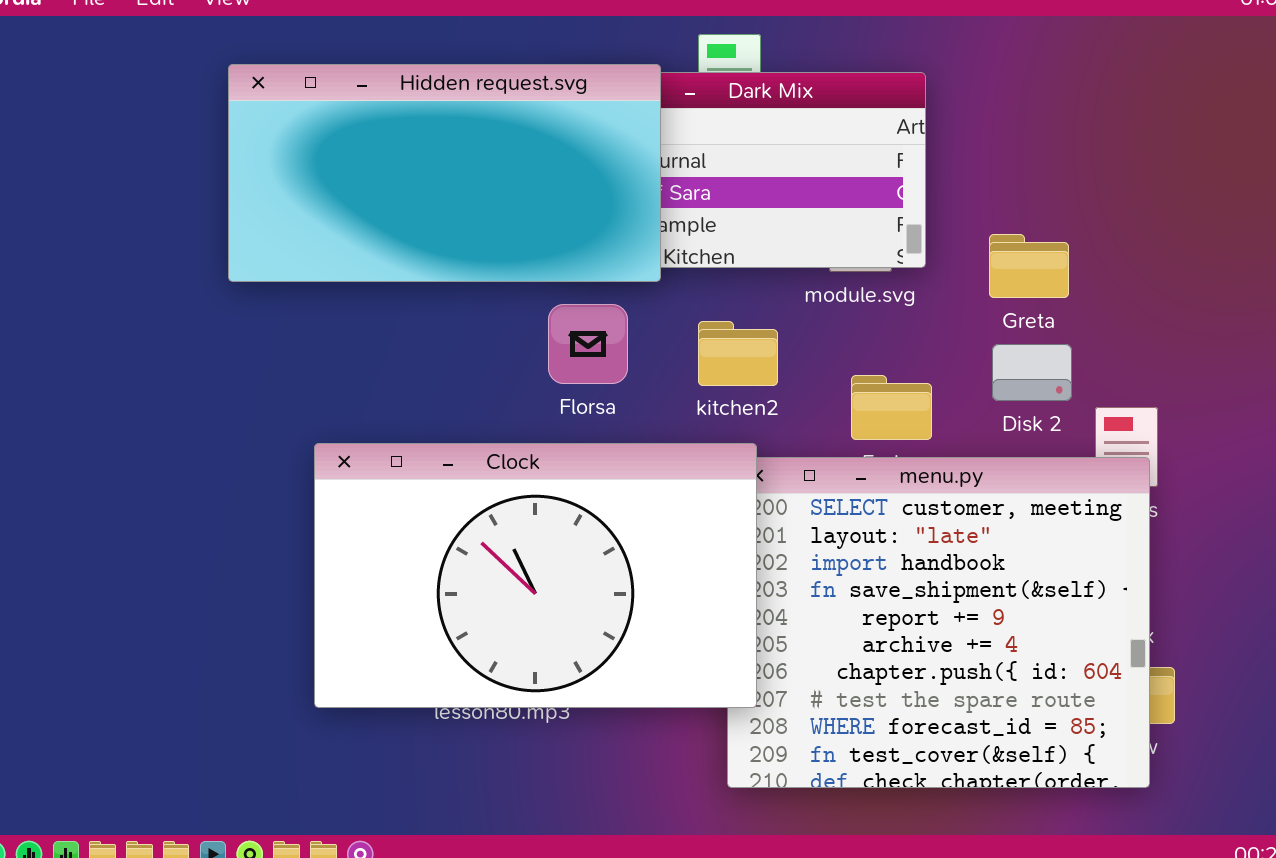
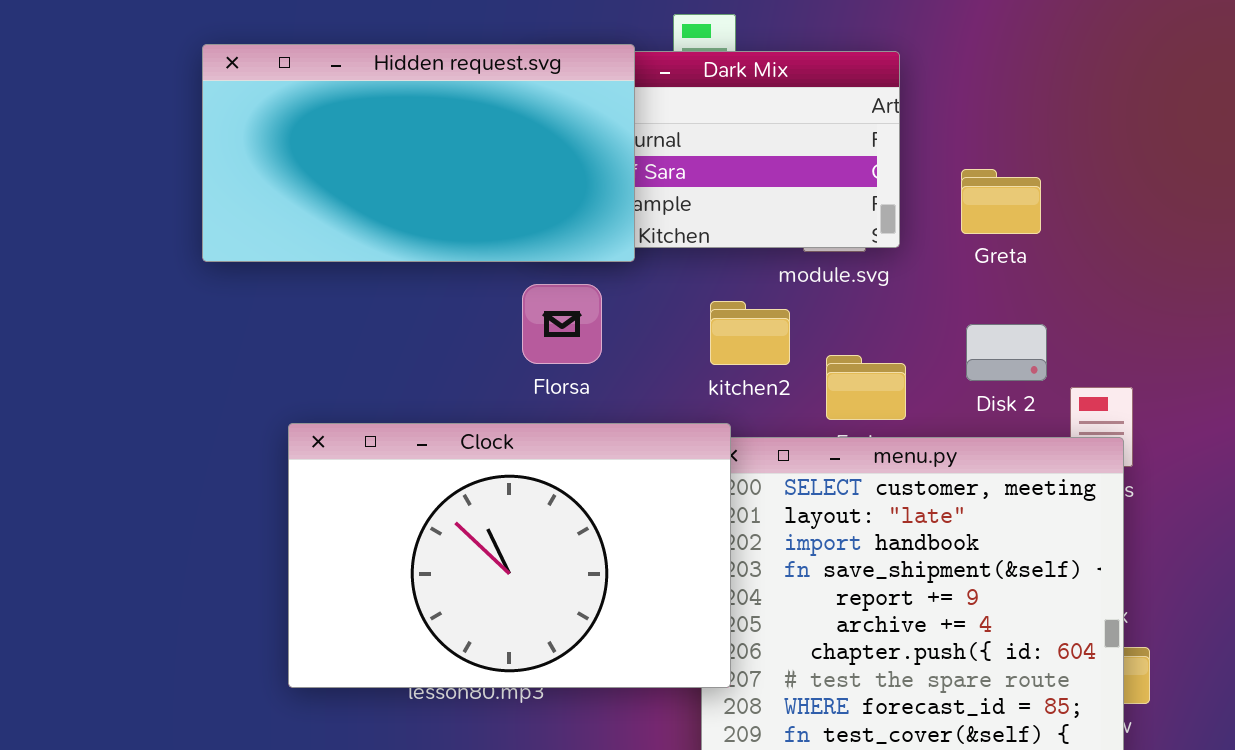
Greta: [989,234,1069,298] -> [961,169,1041,234], moved
kitchen2: [698,321,778,386] -> [710,301,790,365], moved

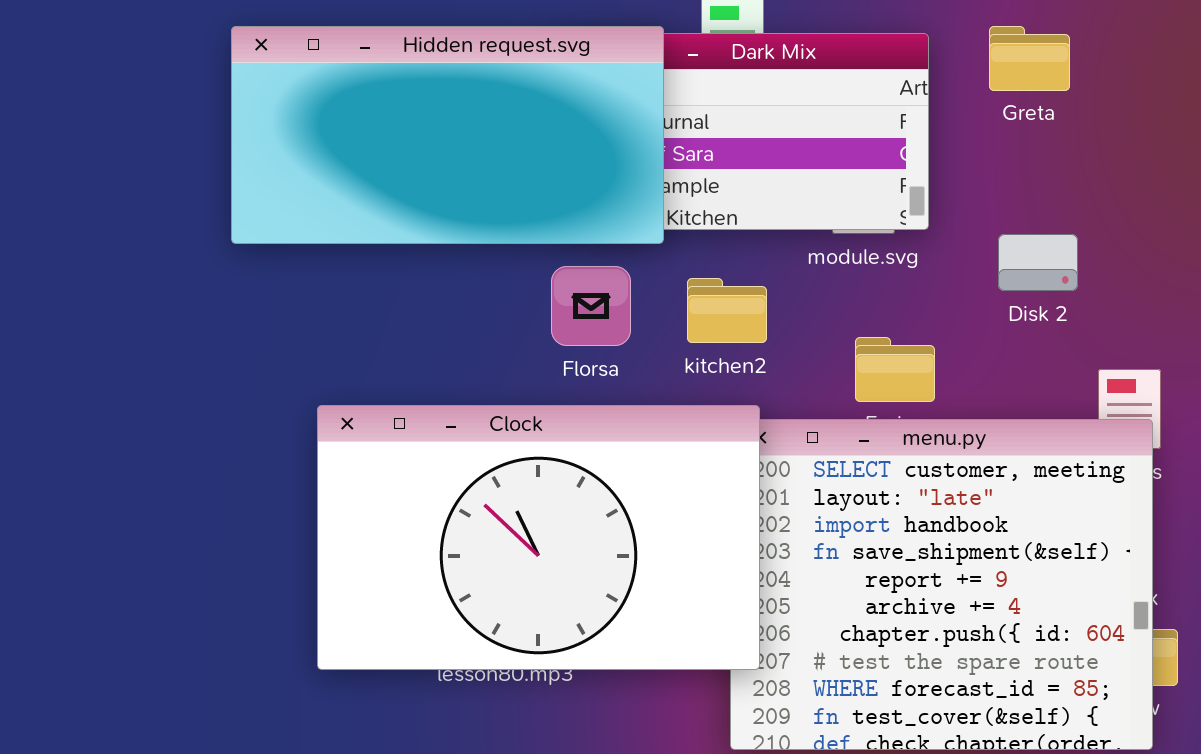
Greta: [961,169,1041,234] -> [989,26,1070,91], moved
kitchen2: [710,301,790,365] -> [687,278,767,343], moved
Disk 2: [966,324,1047,381] -> [998,234,1078,291], moved

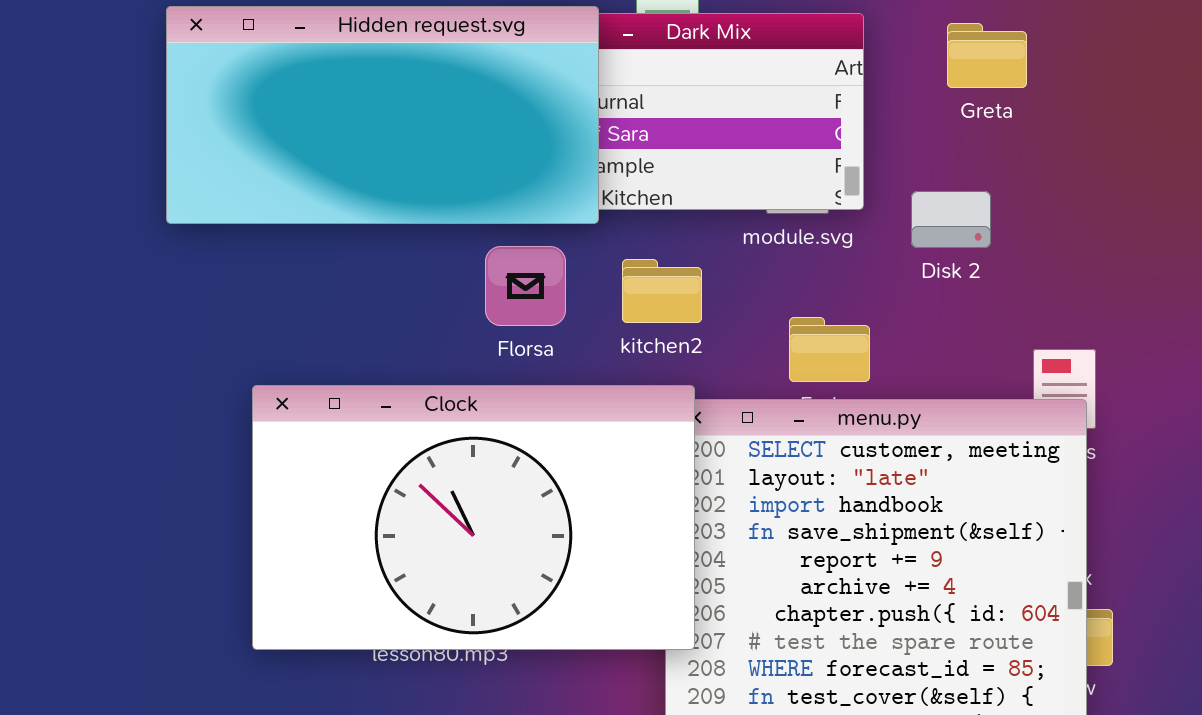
Greta: [989,26,1070,91] -> [947,23,1027,88], moved
Disk 2: [998,234,1078,291] -> [911,191,991,248], moved

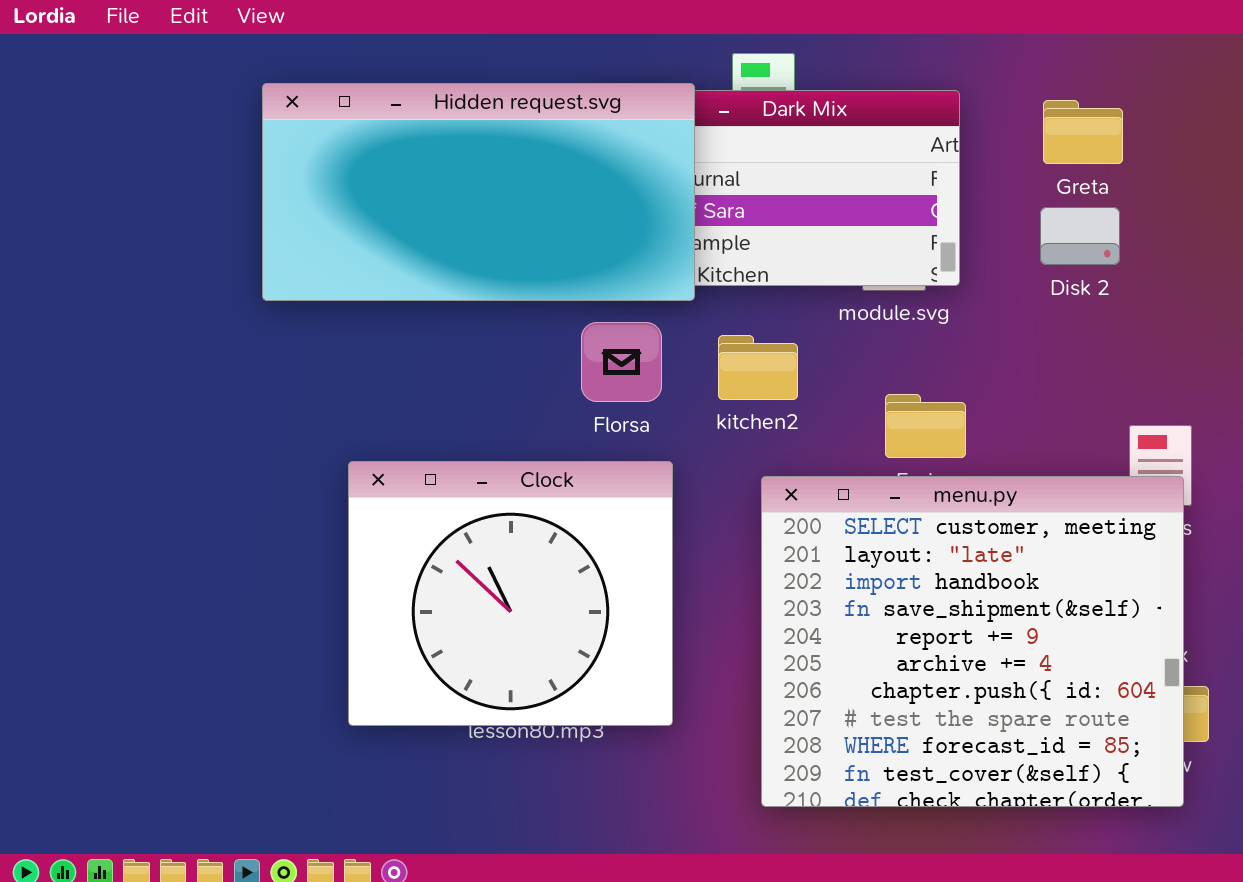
Disk 2: [911,191,991,248] -> [1040,207,1120,265], moved
Clock: [252,385,695,650] -> [348,461,673,726], resized

